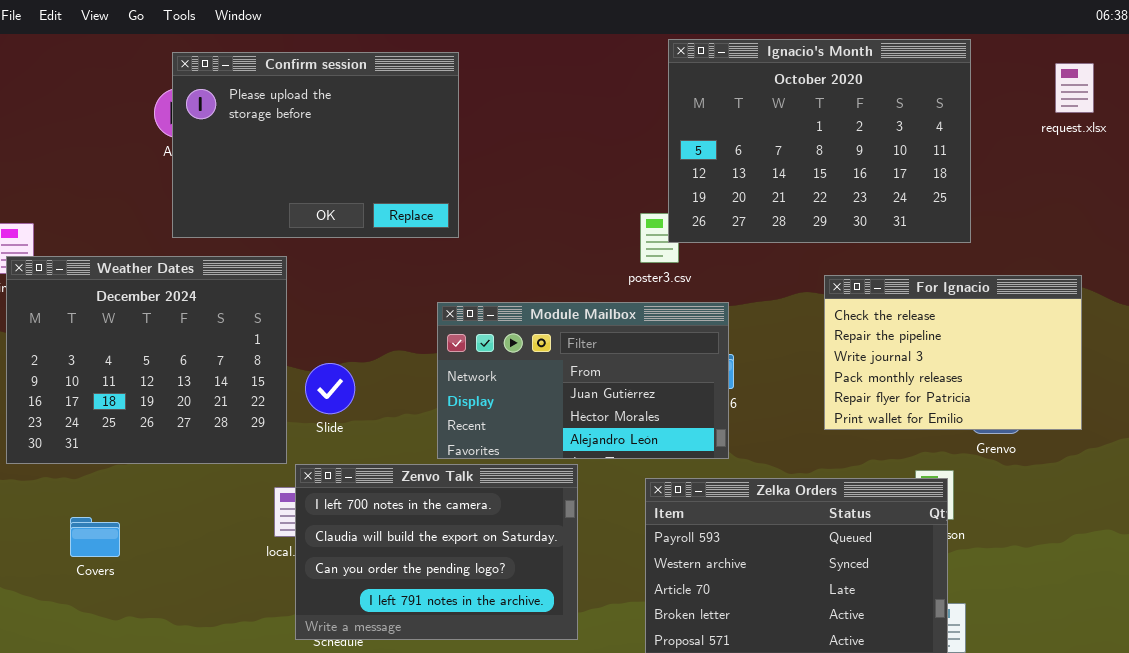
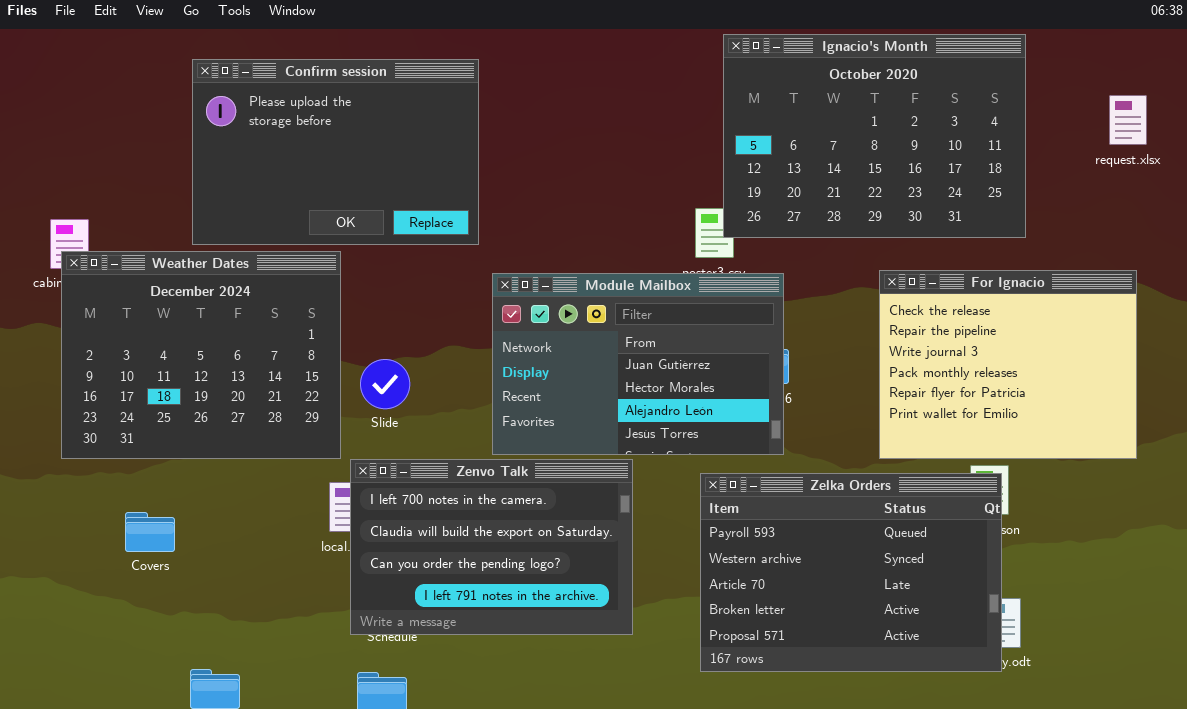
Confirm session: [172,52,459,238] -> [192,59,479,245], moved
request.xlsx: [1055,63,1094,113] -> [1109,95,1147,145], moved
For Ignacio: [824,275,1082,430] -> [879,270,1137,459], resized
Module Mailbox: [437,302,729,459] -> [492,273,784,455], resized

